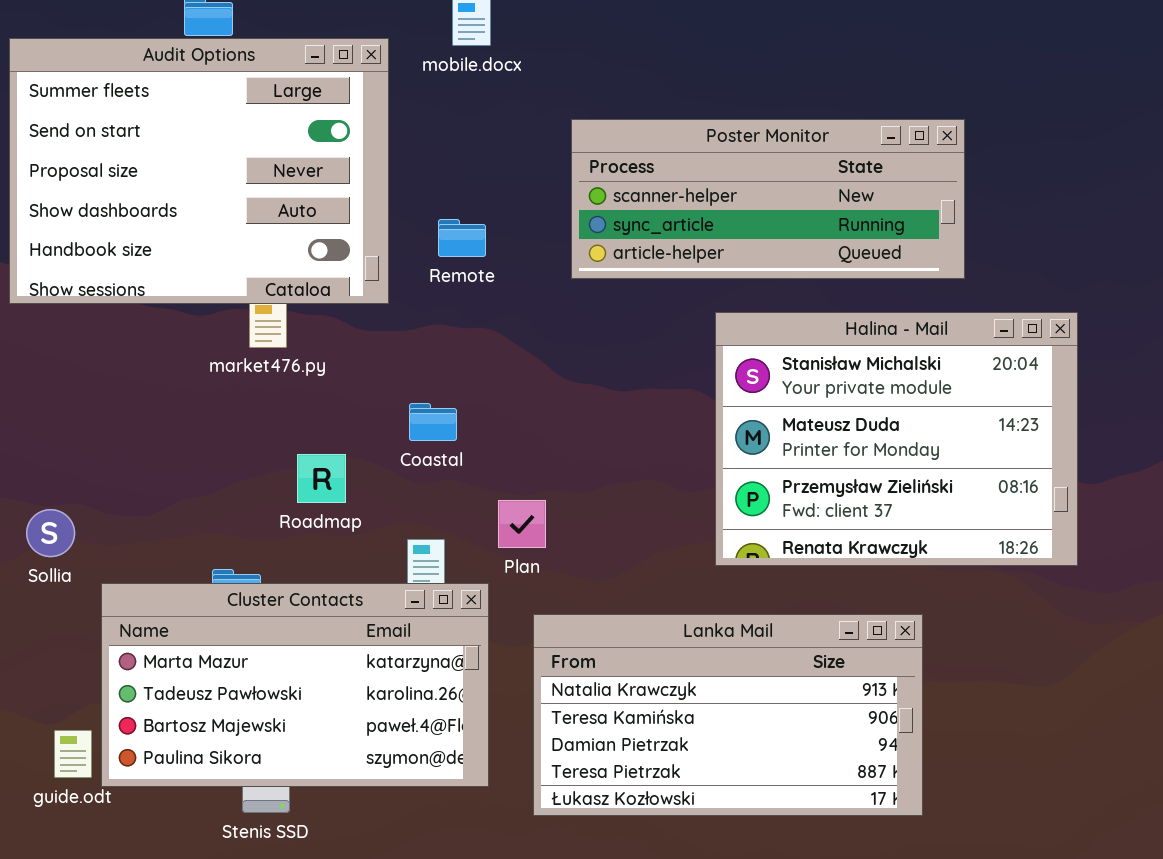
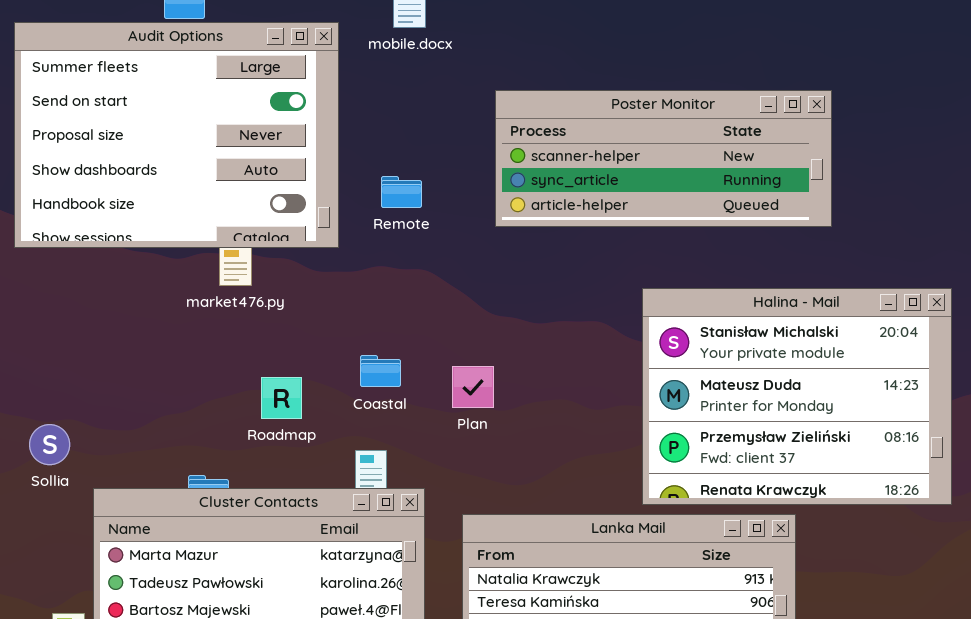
Halina - Mail: [715,312,1078,566] -> [642,288,952,505], moved
Coastal: [409,403,457,441] -> [360,355,401,387], moved
Plan: [498,500,546,548] -> [452,366,494,408], moved

